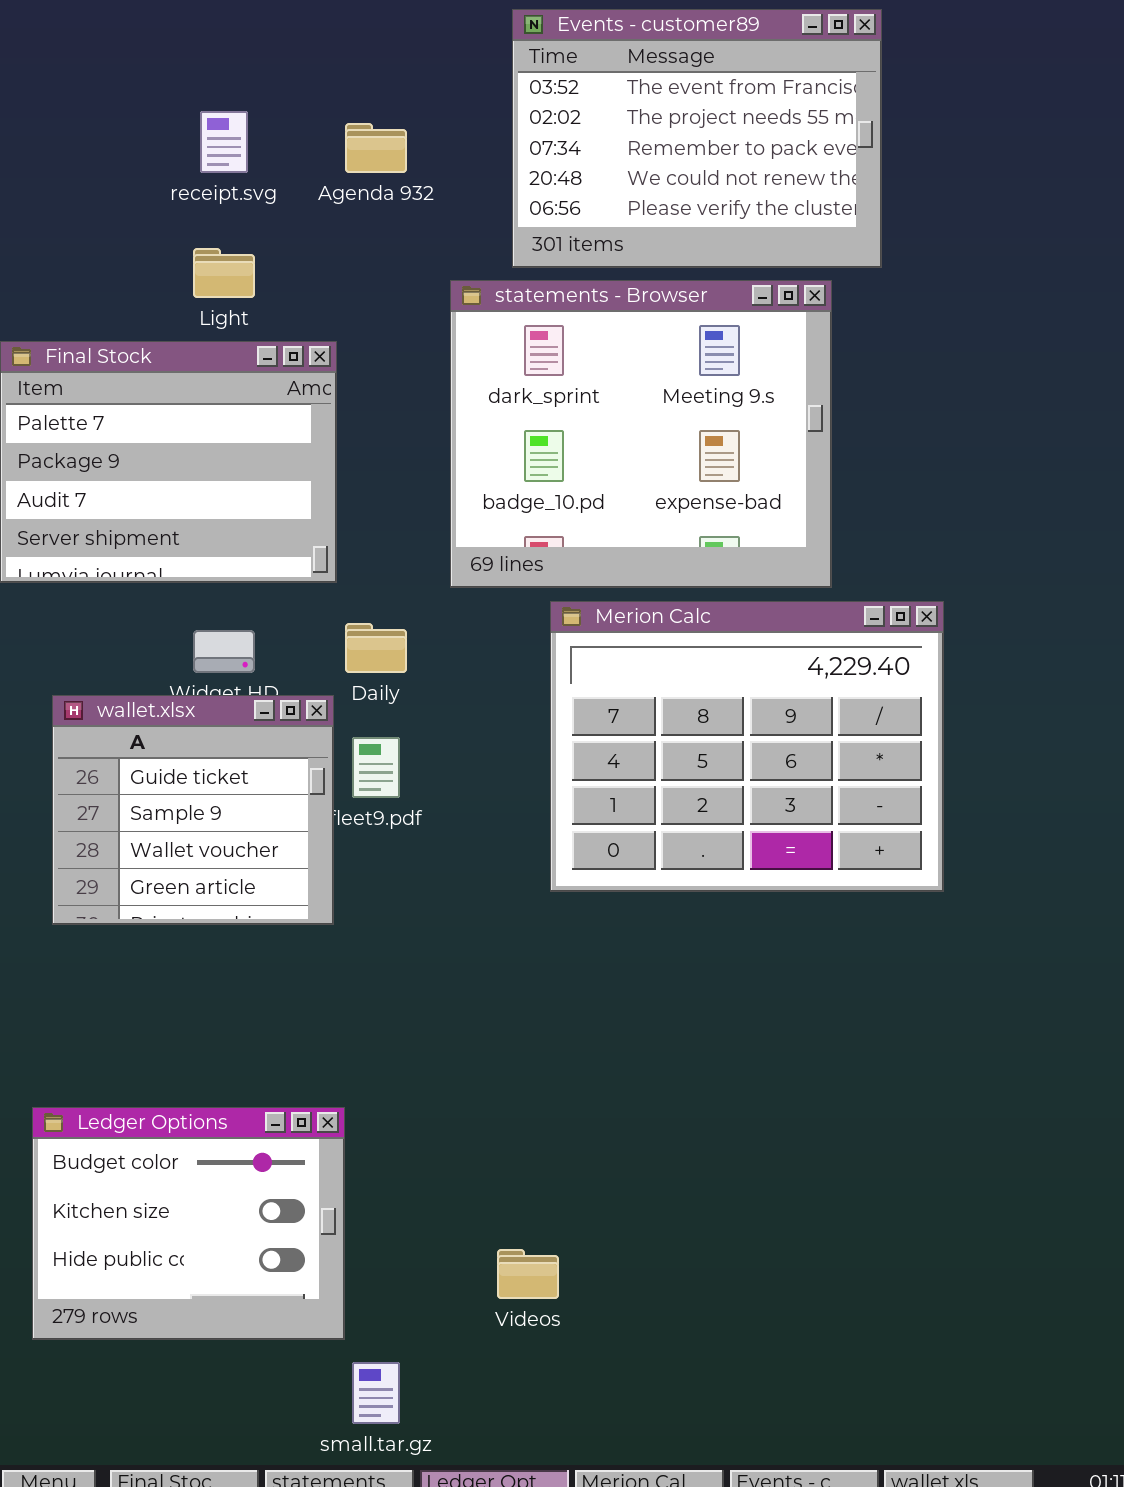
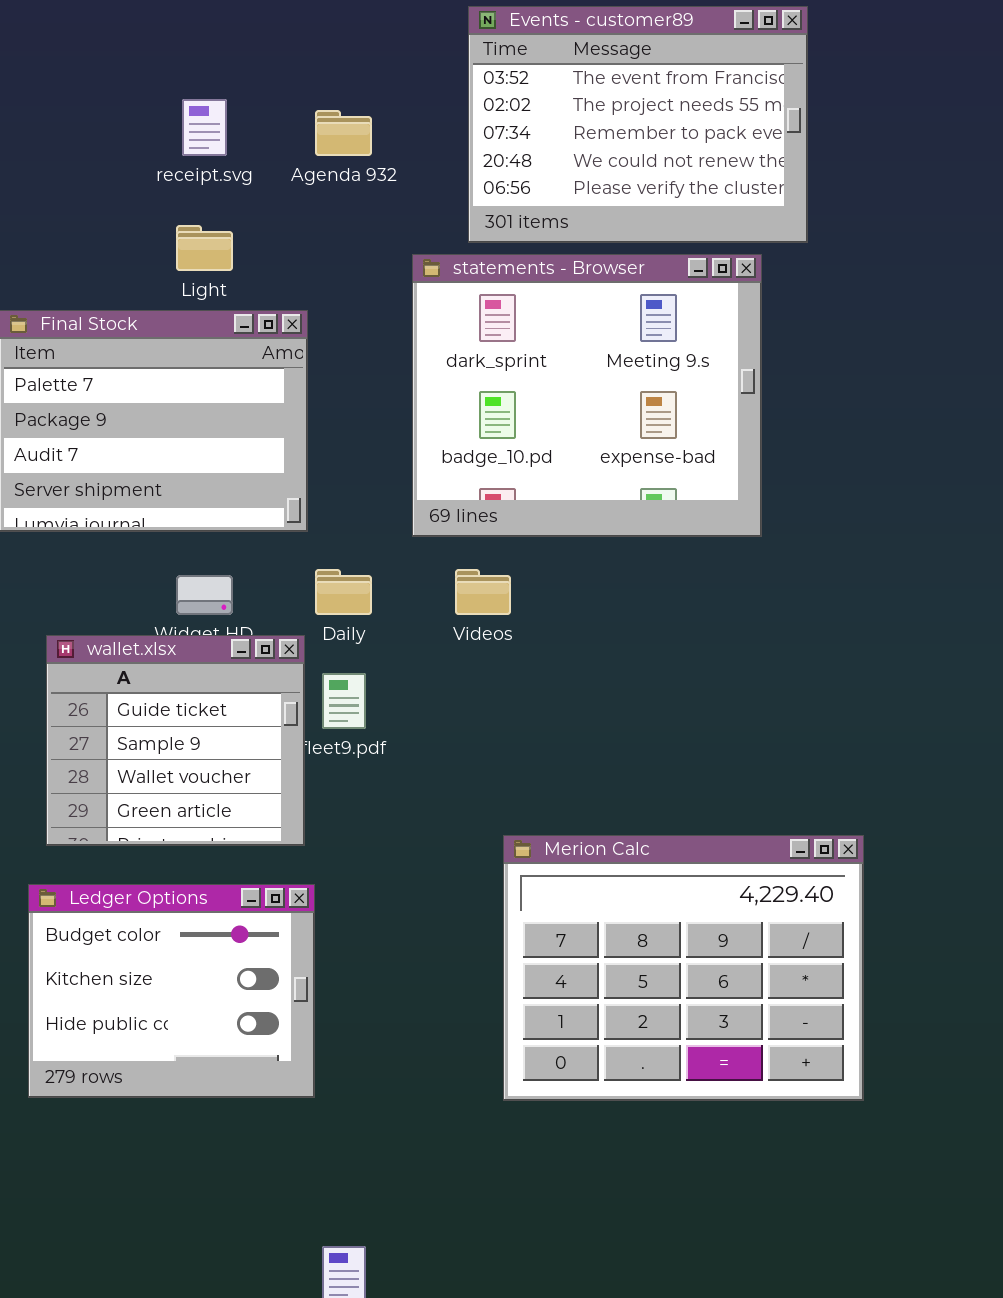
Merion Calc: [550,601,944,892] -> [503,835,864,1101], moved
Ledger Options: [32,1107,345,1340] -> [28,884,315,1098], moved
Videos: [497,1249,559,1299] -> [455,569,511,615], moved

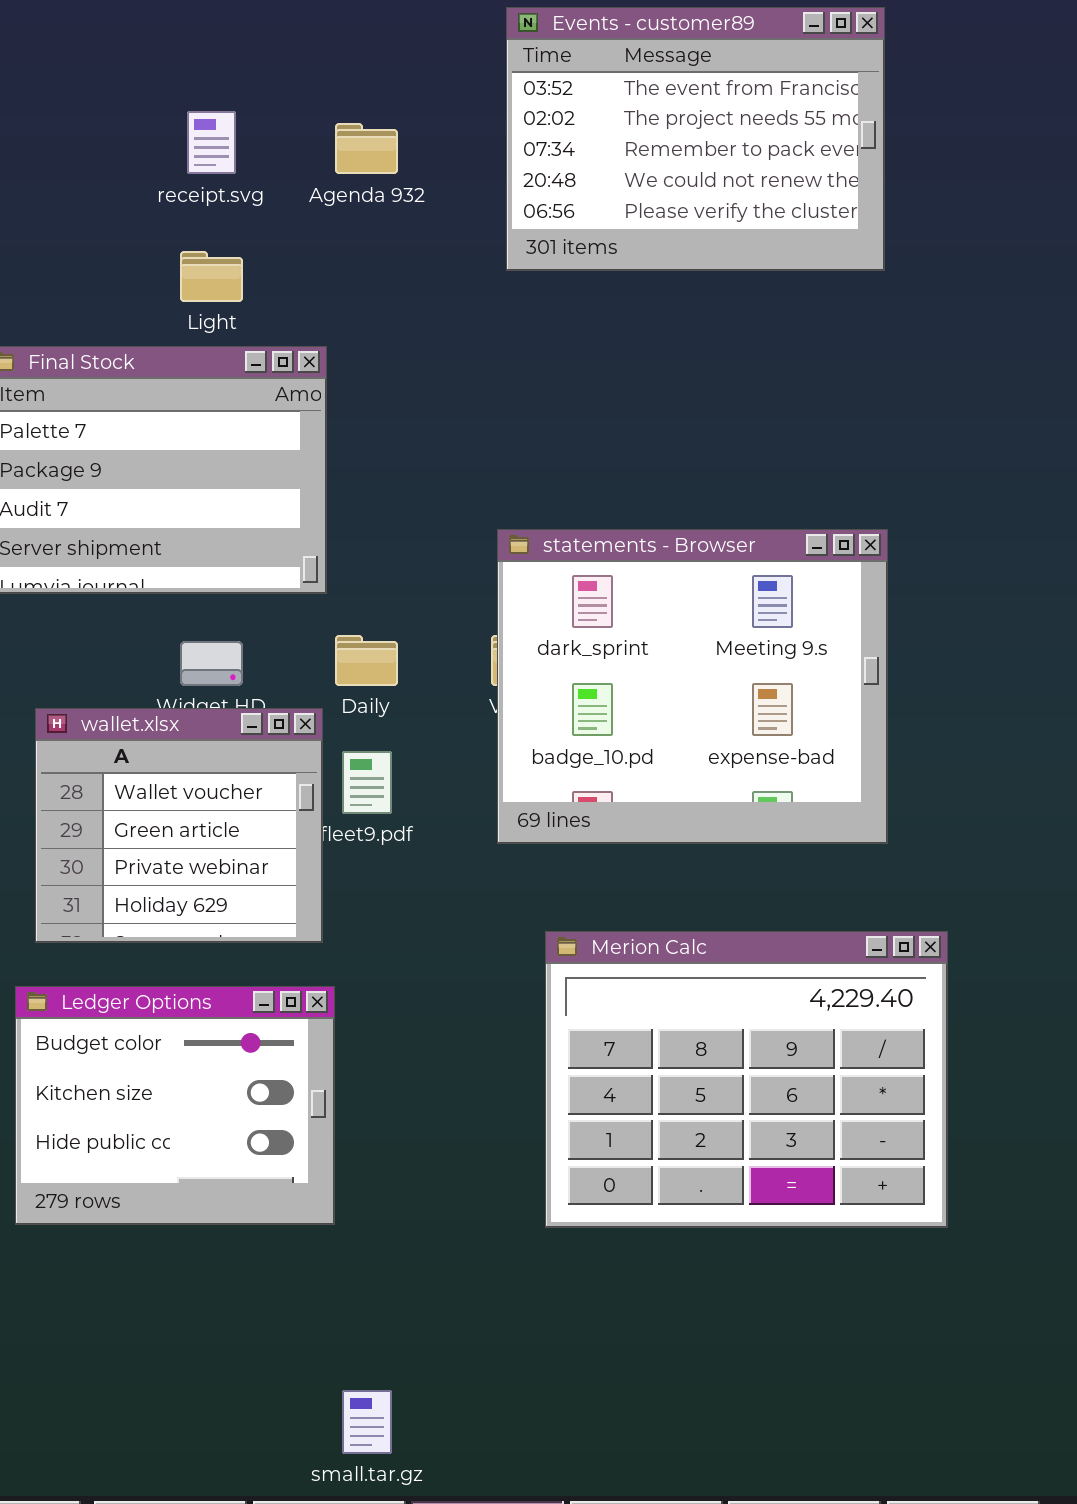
statements - Browser: [412,254,762,537] -> [497,529,888,844], moved
wallet.xlsx: [46,635,305,846] -> [35,708,323,943], scrolled down 2 rows

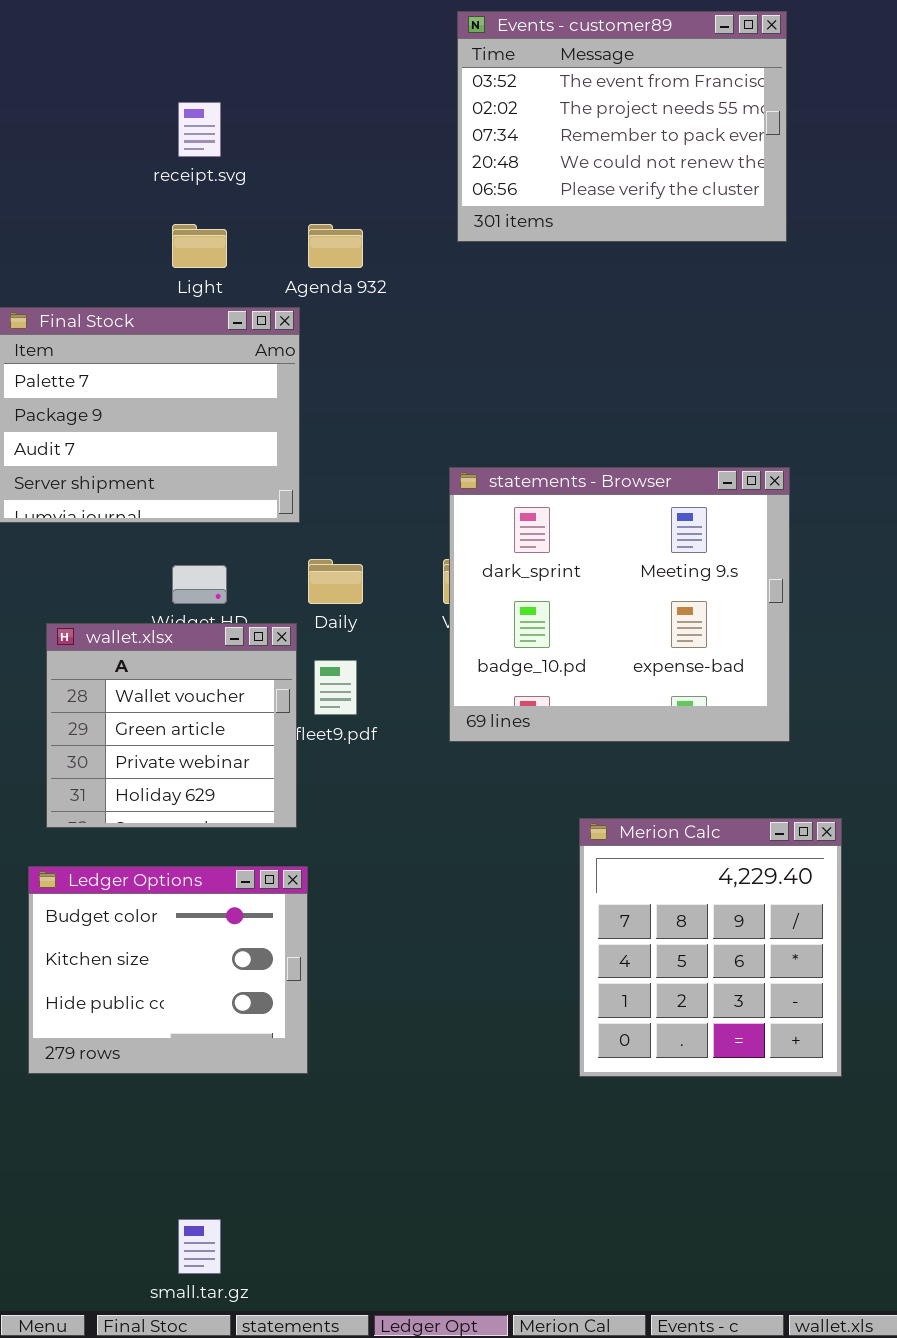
Agenda 932: [335,123,398,174] -> [308,224,363,268], moved
Merion Calc: [545,931,948,1228] -> [579,818,842,1077], resized
small.tar.gz: [342,1390,392,1454] -> [178,1219,221,1274], moved

